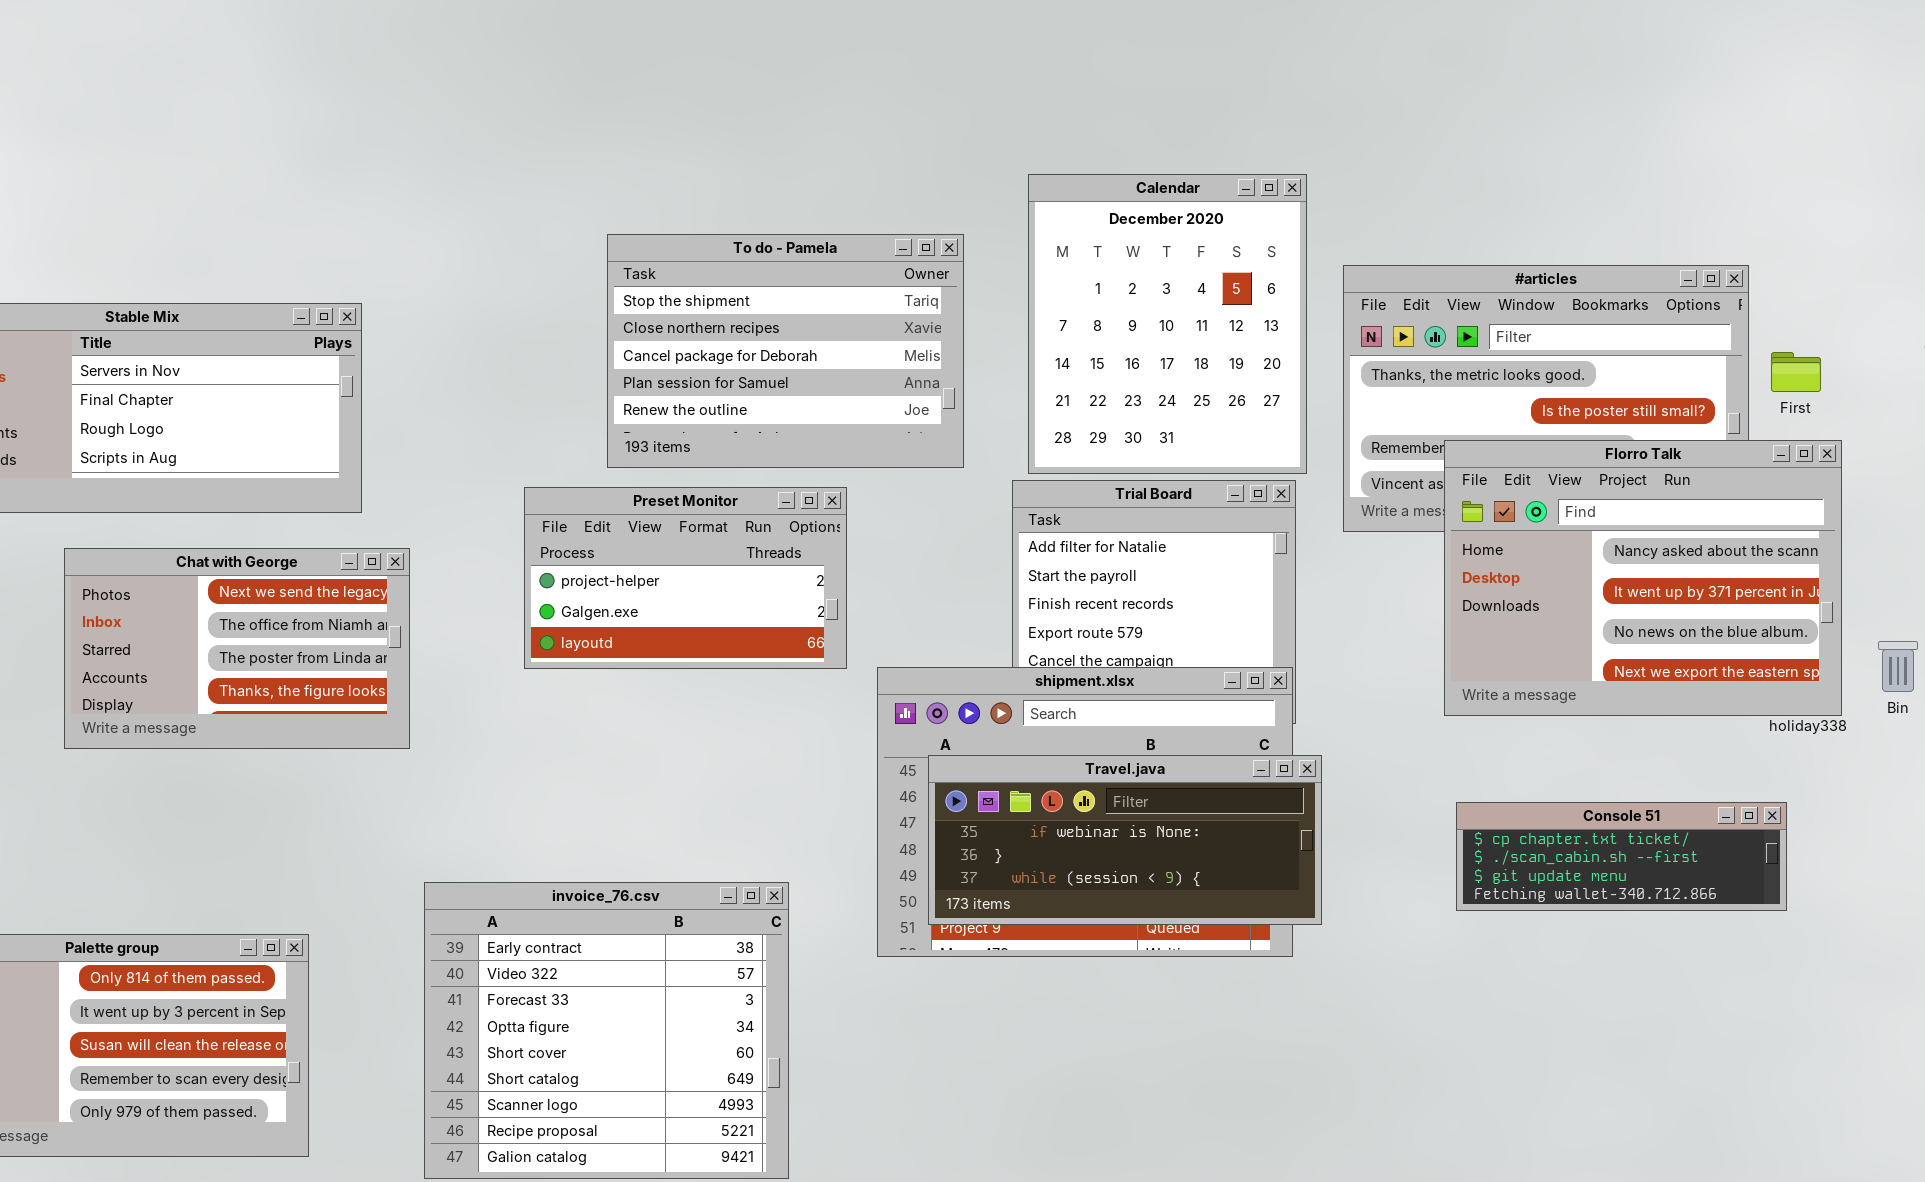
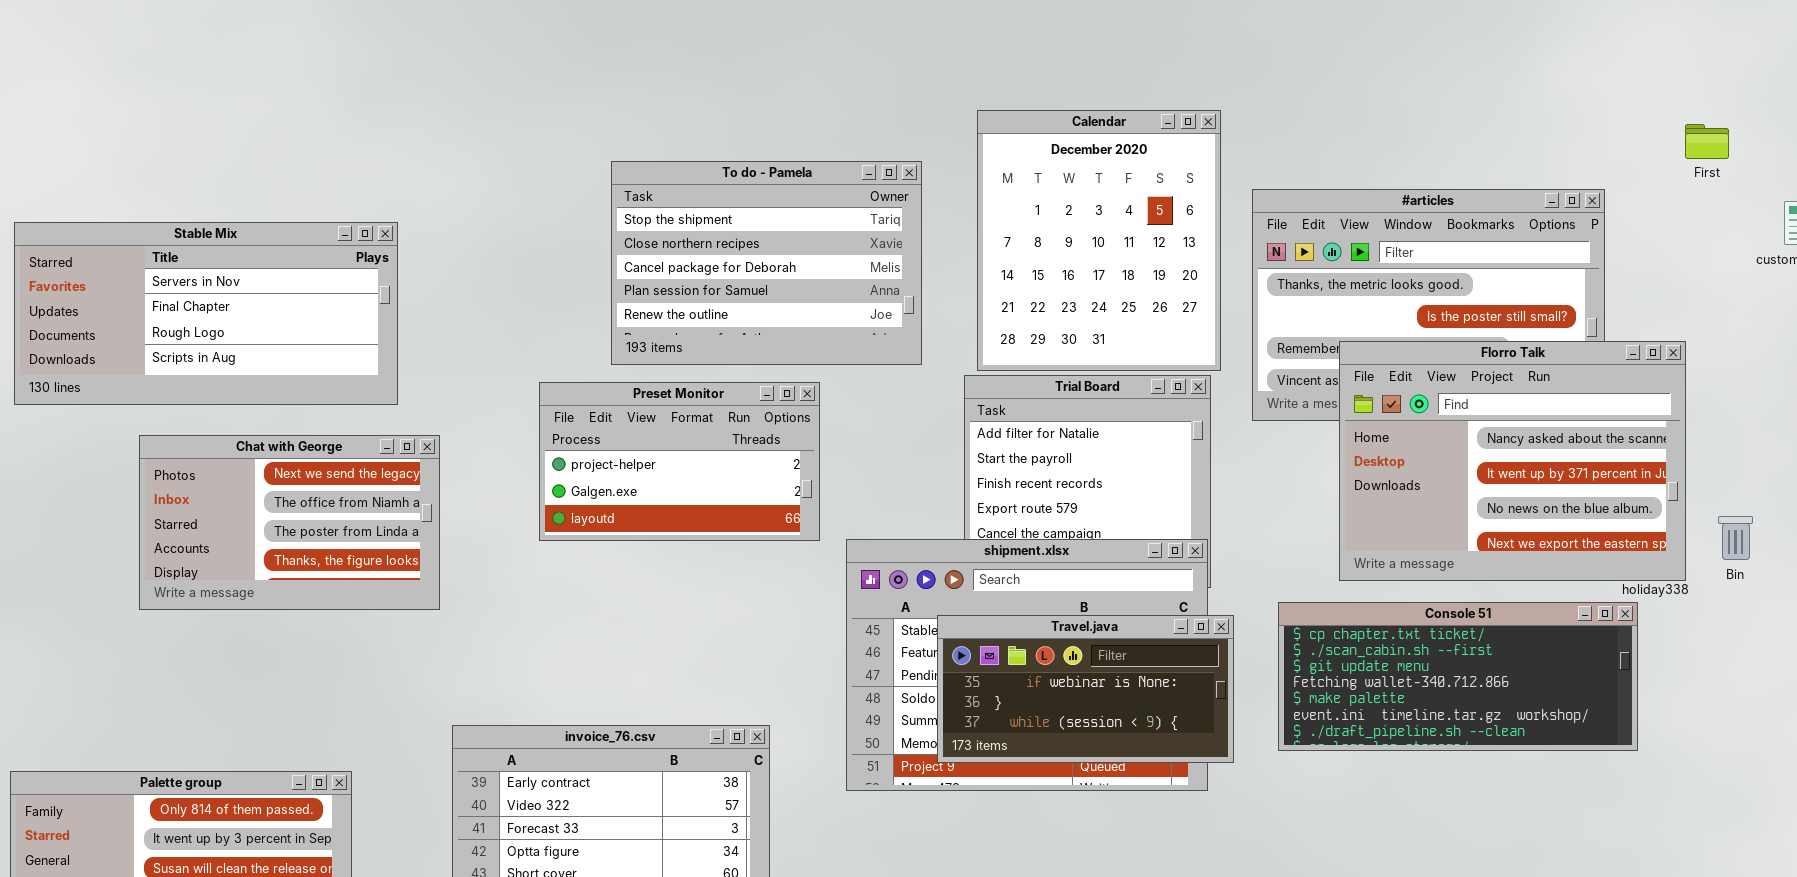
First: [1771,352,1821,392] -> [1685,124,1729,159], moved
Travel.java: [928,755,1322,925] -> [937,615,1234,763], resized
Console 51: [1456,802,1787,911] -> [1278,602,1638,751], resized

